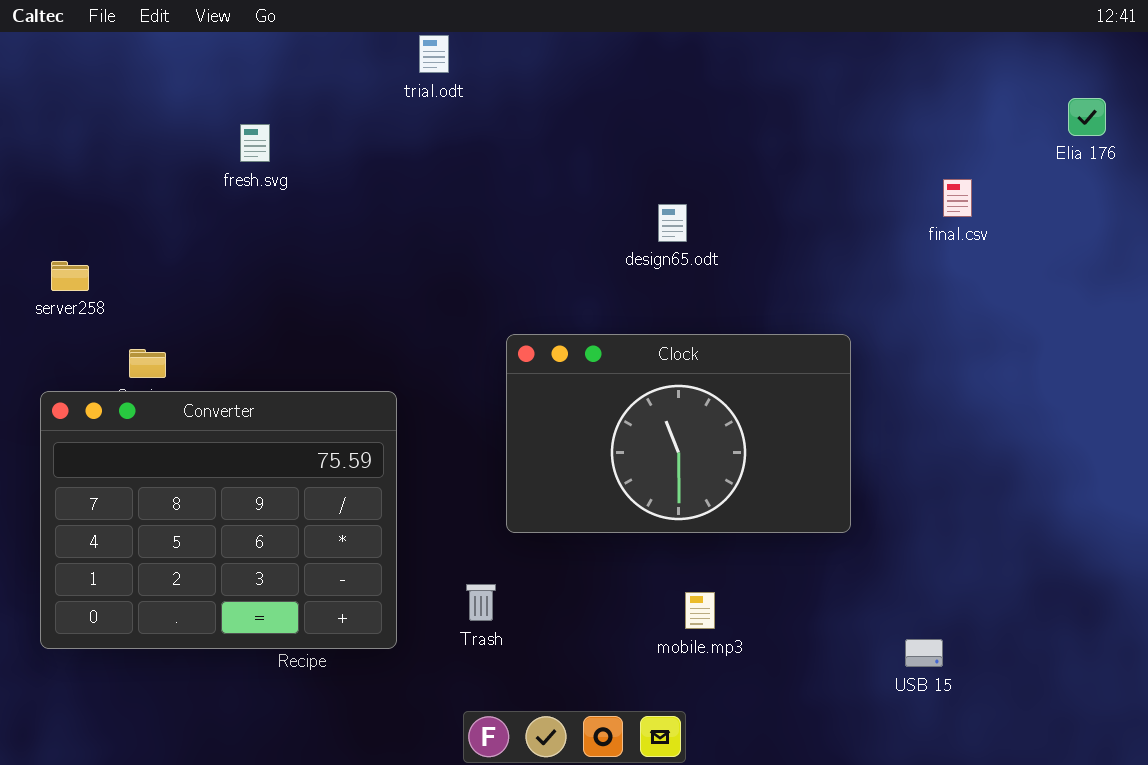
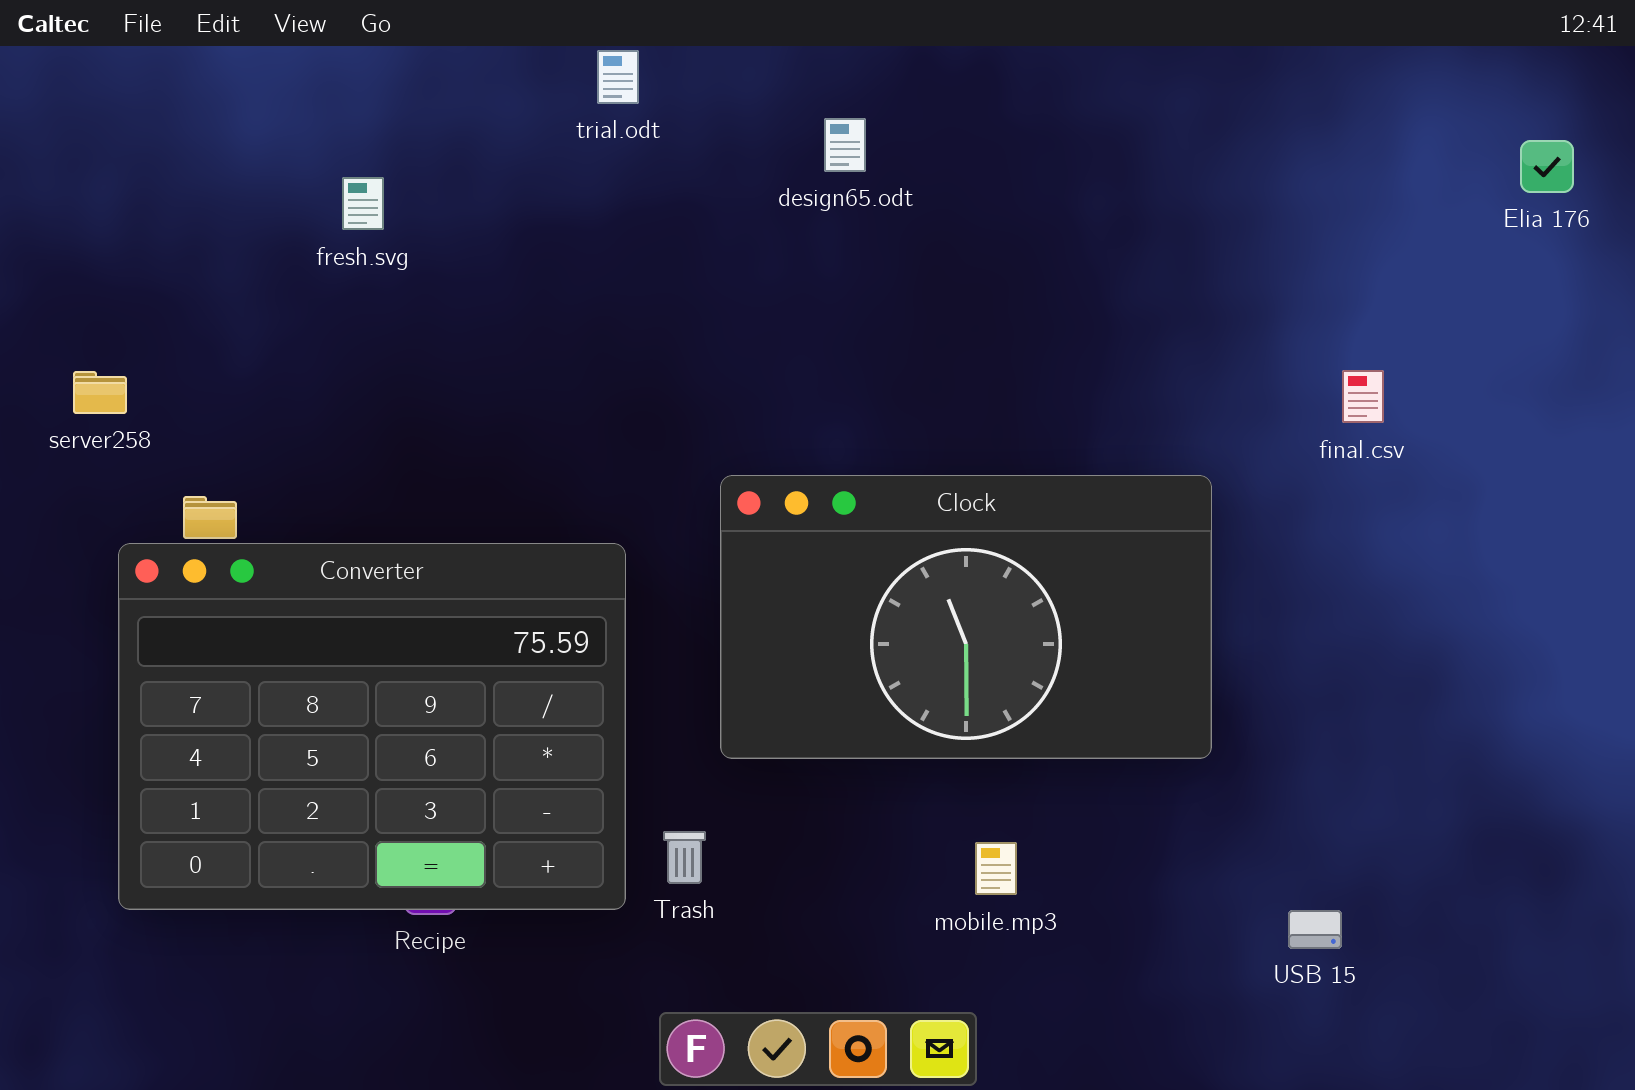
final.csv: [943,179,972,217] -> [1342,370,1384,423], moved
design65.odt: [658,204,687,242] -> [824,118,866,172], moved
Converter: [40,391,397,649] -> [118,543,626,910], moved

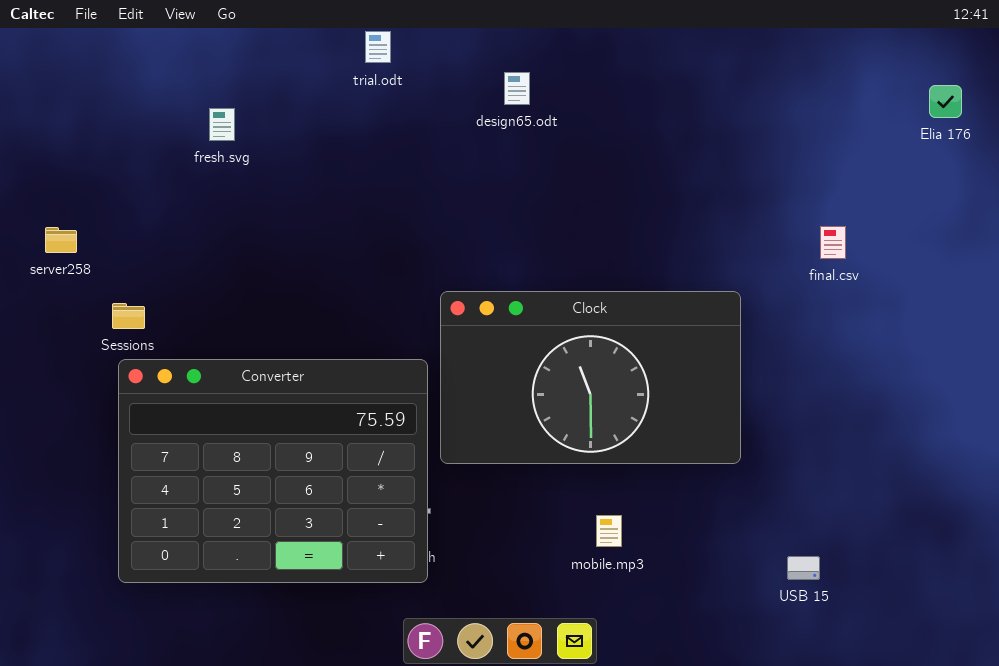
Converter: [118,543,626,910] -> [118,359,428,583], moved

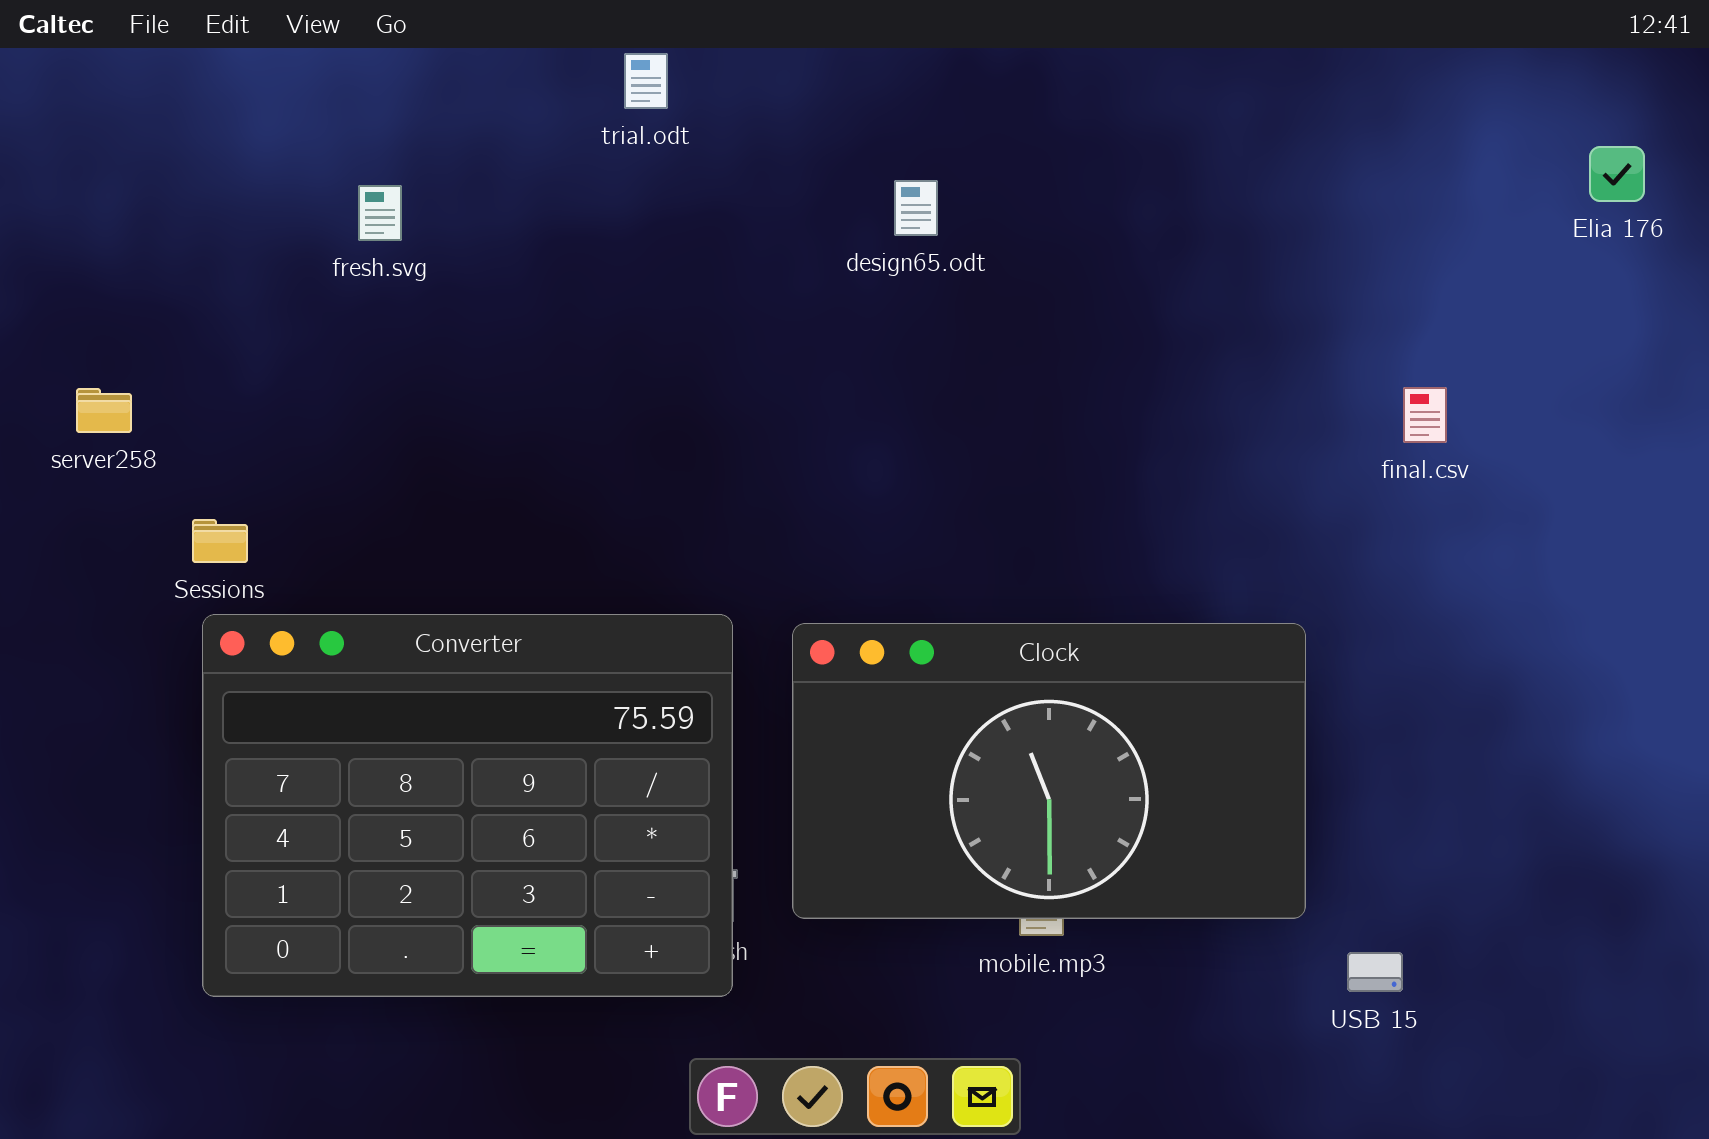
design65.odt: [504,72,530,105] -> [894,180,938,236], moved
Clock: [440,291,741,464] -> [792,623,1306,919], moved

